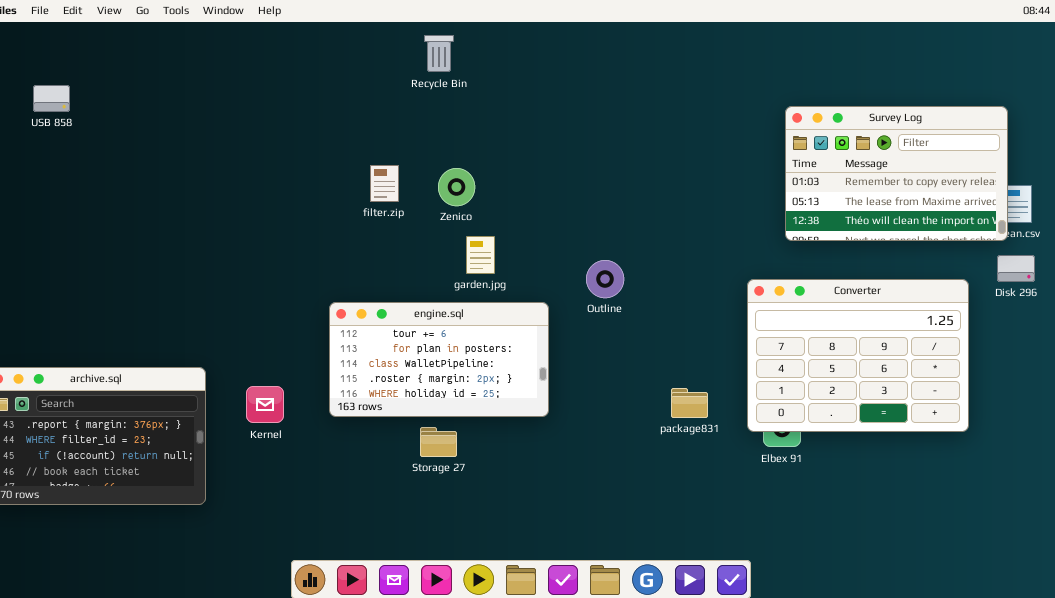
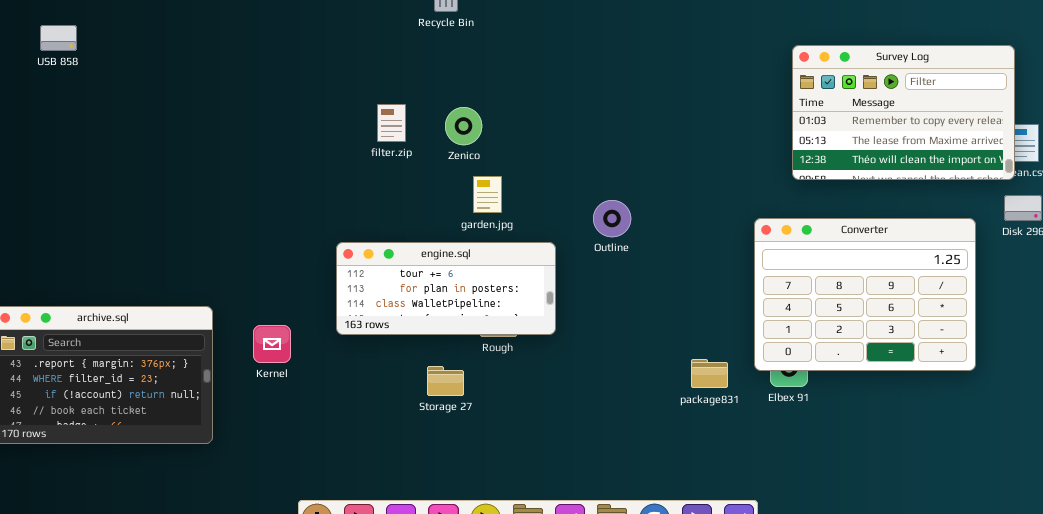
engine.sql: [329,302,549,417] -> [336,242,556,335], resized
package831: [671,388,708,418] -> [691,359,728,388], moved

